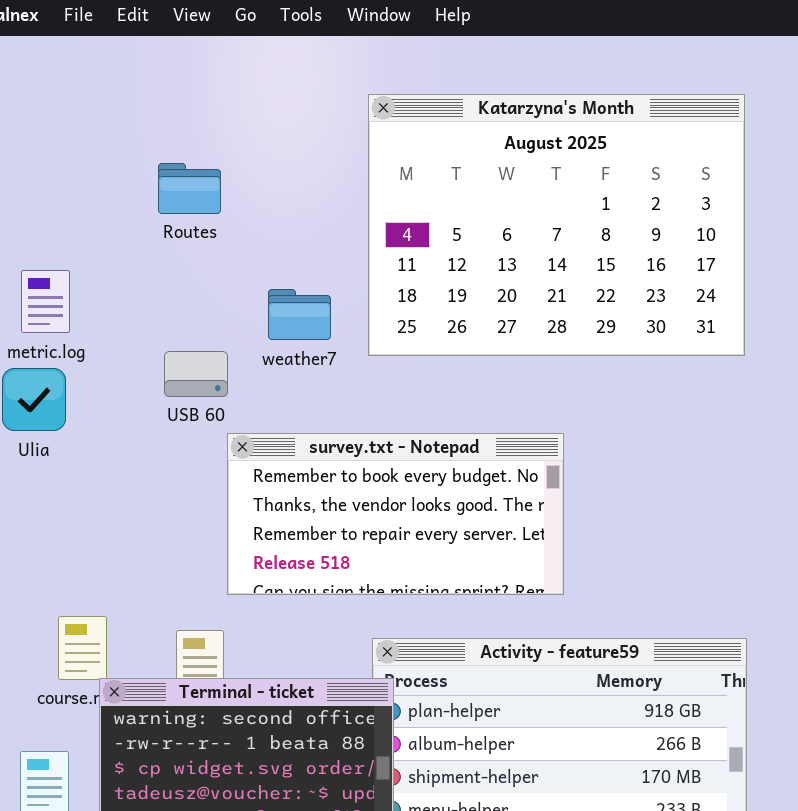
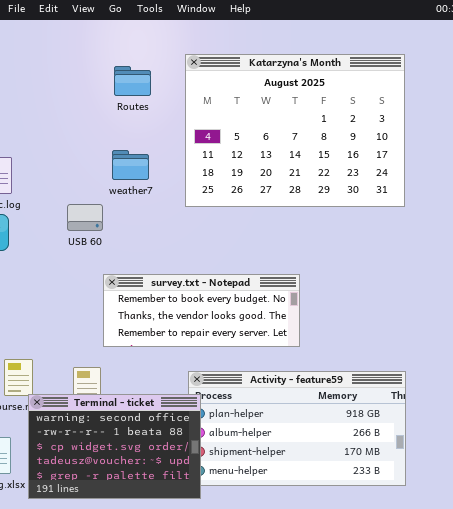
Routes: [158,163,221,214] -> [114,66,151,96], moved
weather7: [268,289,331,340] -> [112,150,149,180], moved
survey.txt - Notepad: [227,433,564,595] -> [103,274,300,347], resized

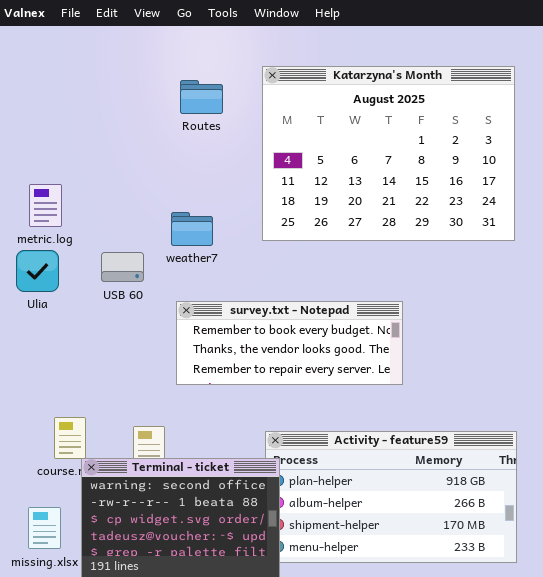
weather7: [112,150,149,180] -> [171,212,213,246], moved
USB 60: [67,204,103,231] -> [101,252,144,282], moved
survey.txt - Notepad: [103,274,300,347] -> [176,301,403,385], moved

